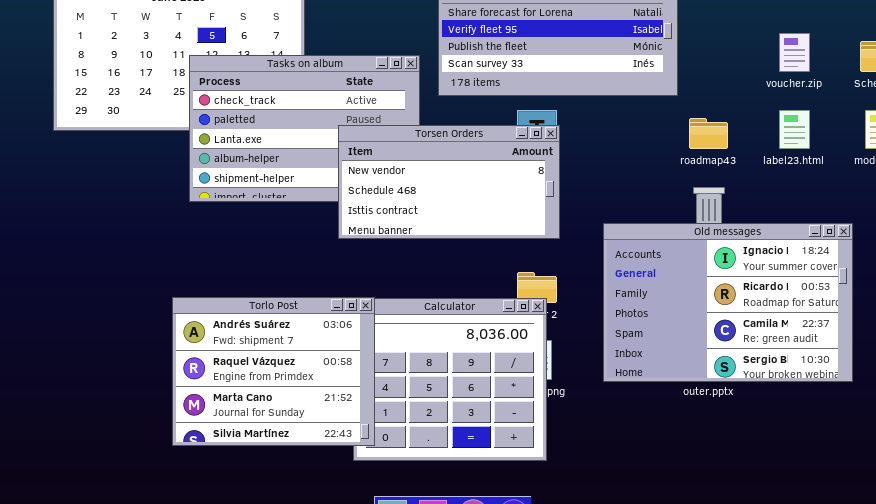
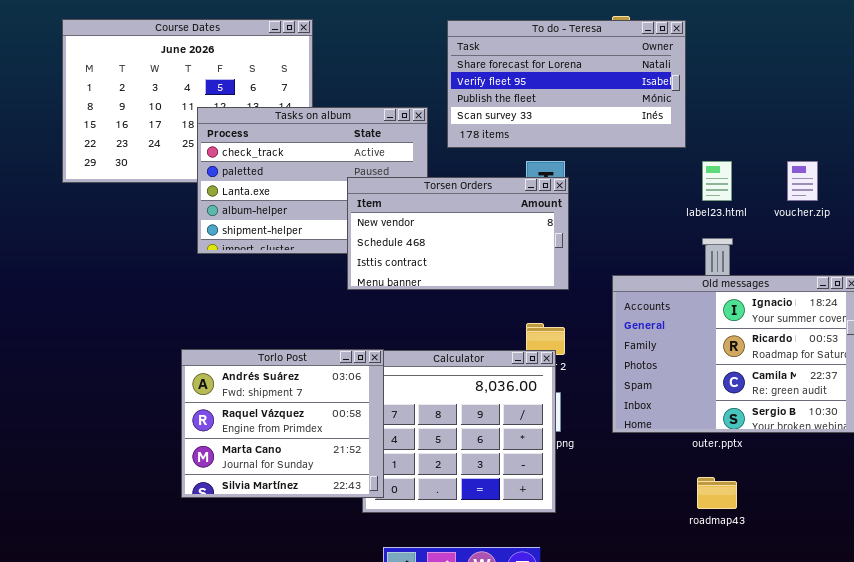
voucher.zip: [779,33,810,72] -> [787,161,818,201], moved
label23.html: [779,110,810,149] -> [702,161,732,201], moved
roadmap43: [689,118,728,149] -> [697,477,737,509], moved

